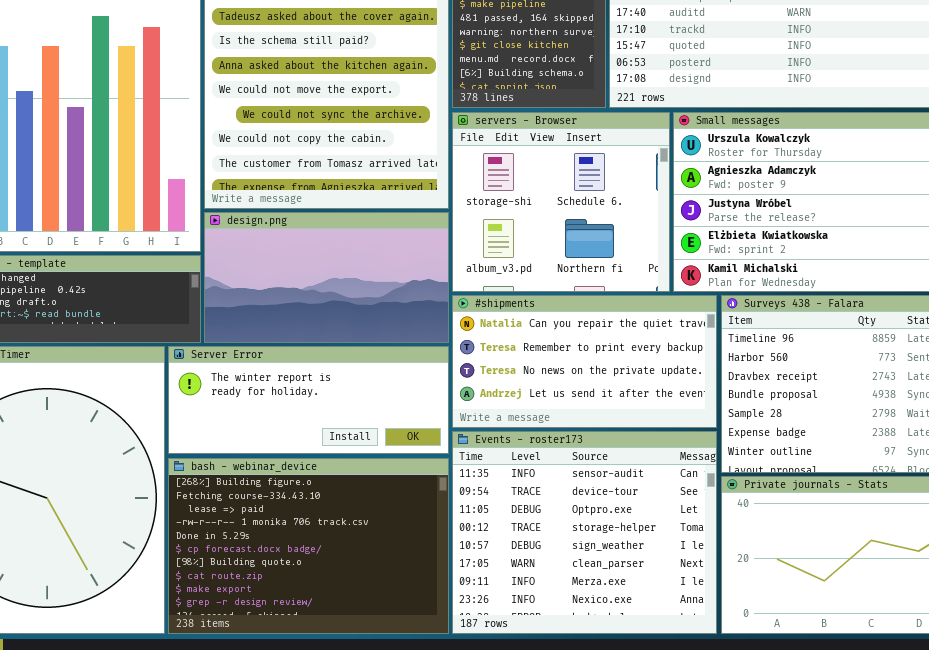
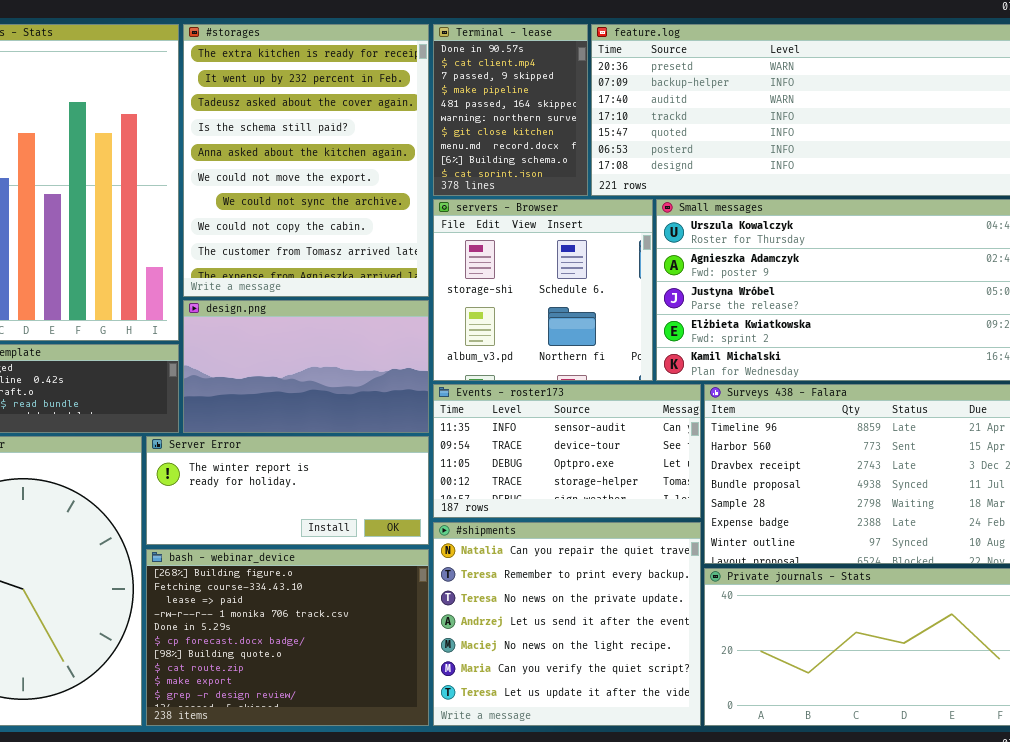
#shipments: [452,295,717,428] -> [433,522,701,726], moved, resized
Events - roster173: [452,431,717,634] -> [433,384,701,518], moved, resized

